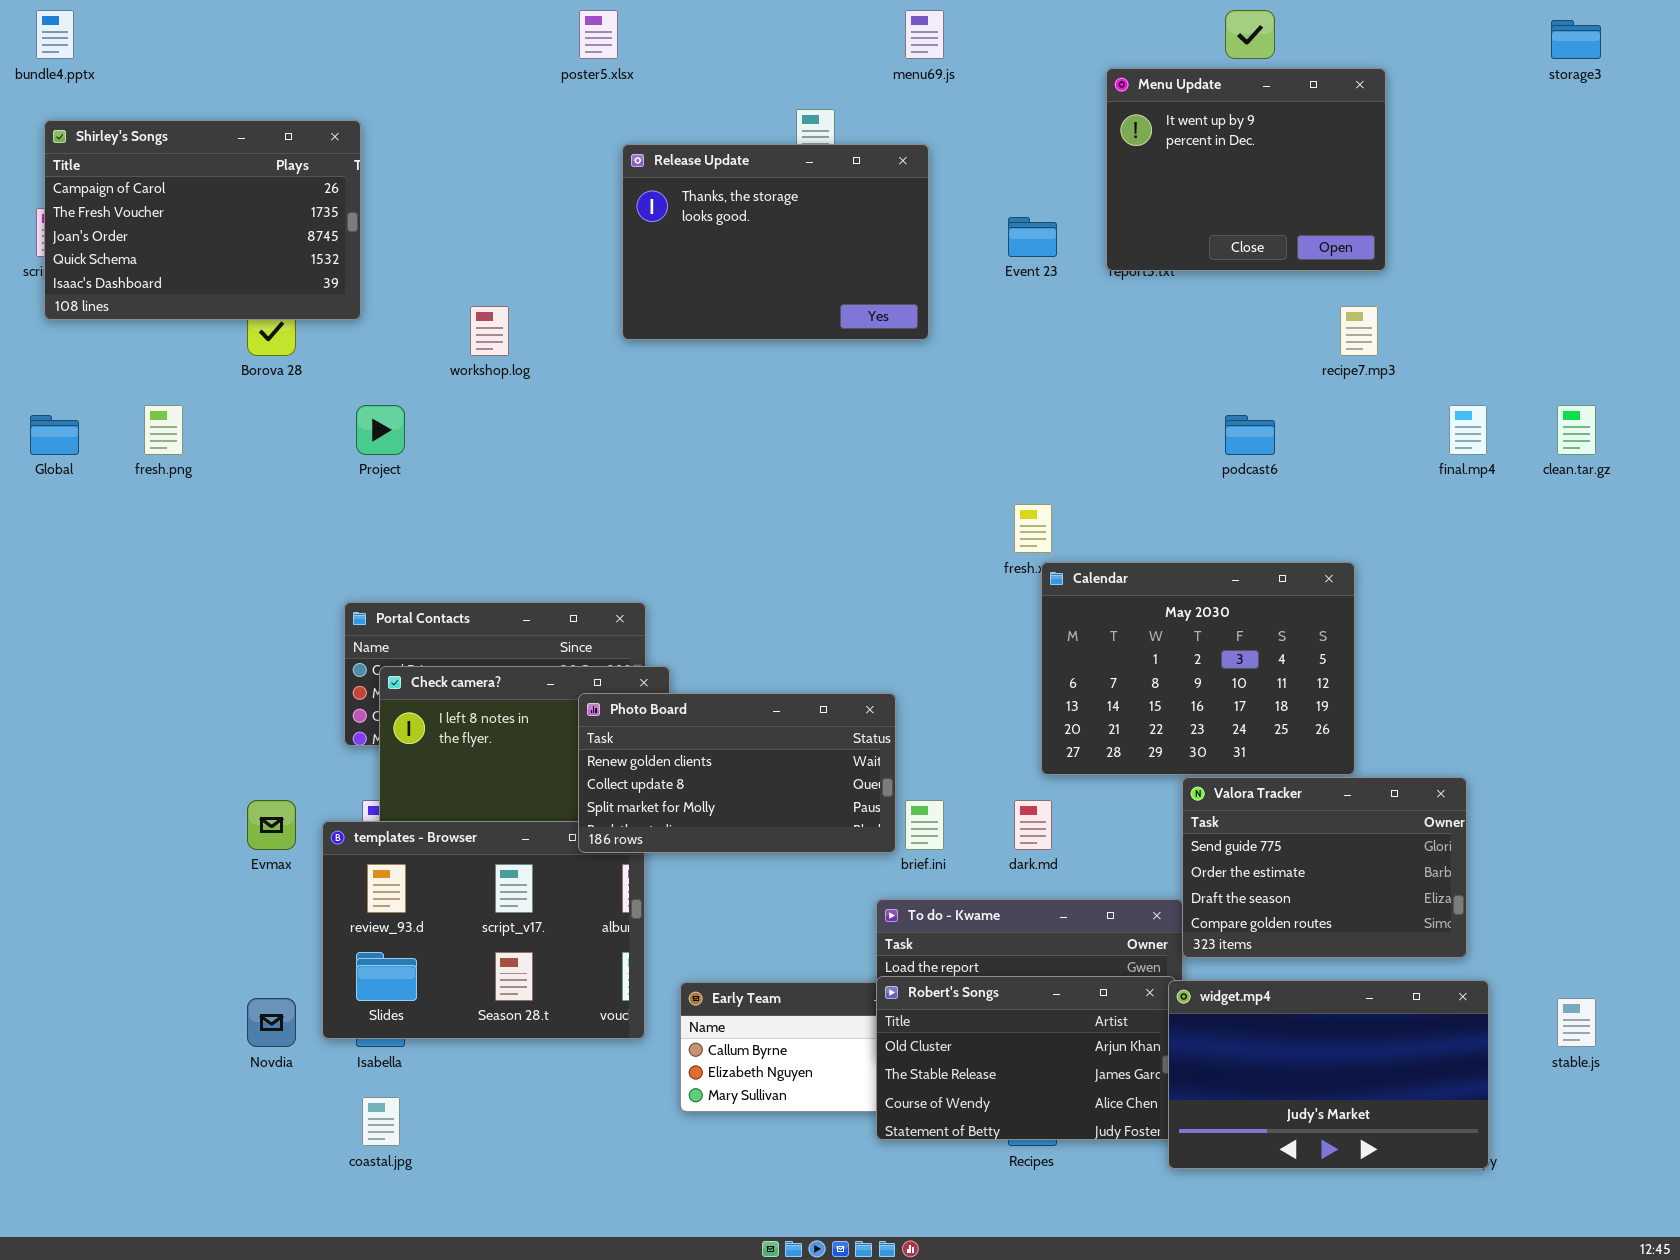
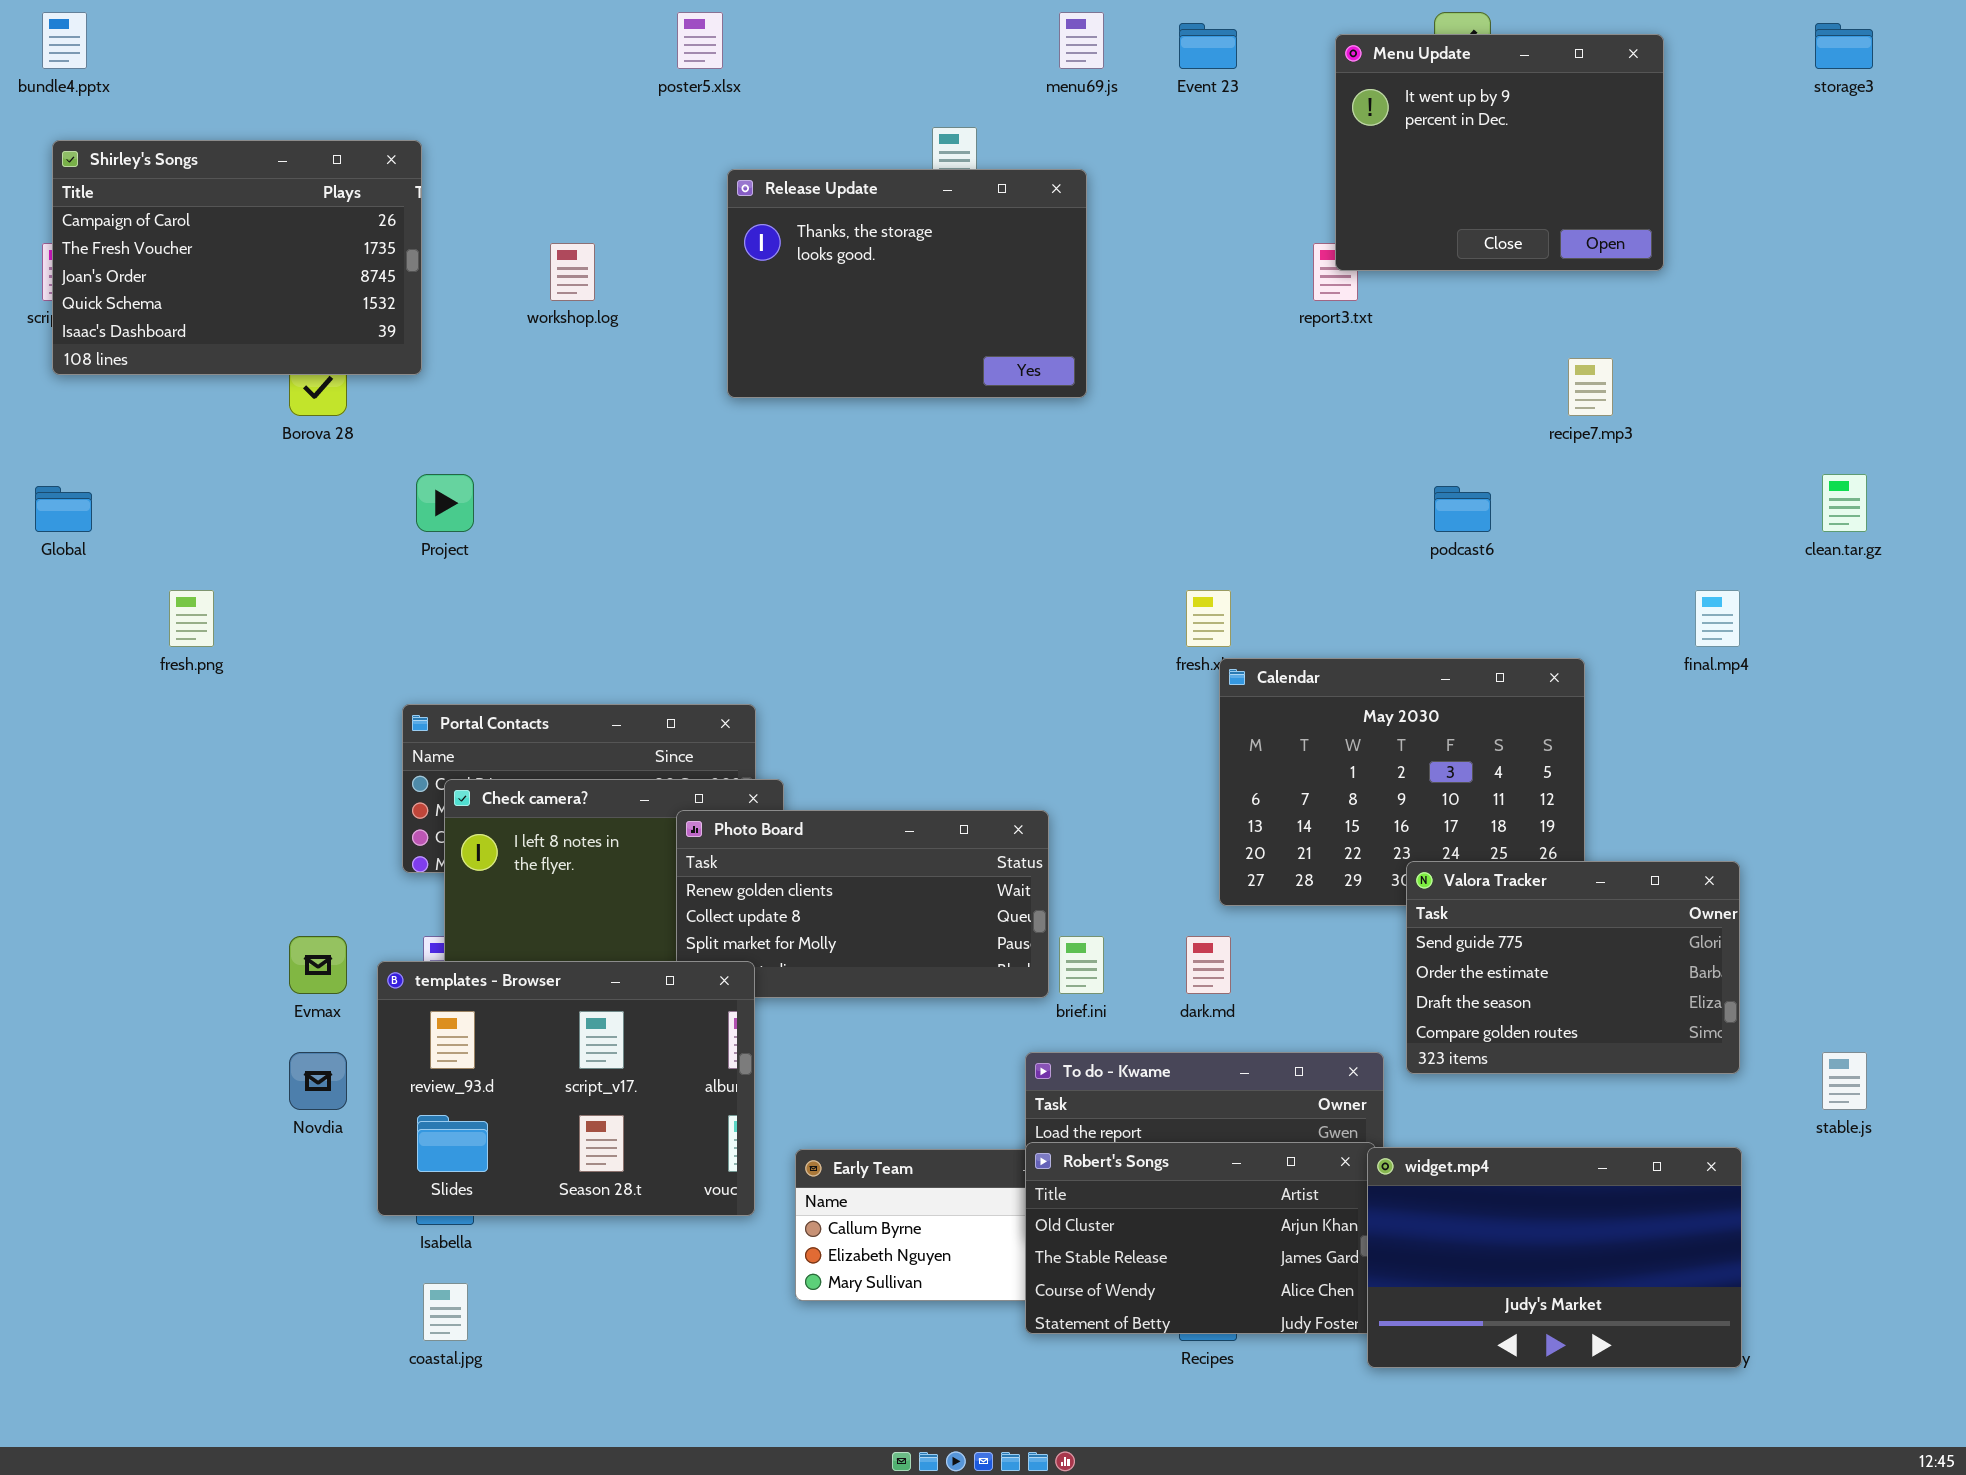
Menu Update: [1106,68,1386,271] -> [1335,34,1664,271], moved
Event 23: [1008,217,1057,257] -> [1179,23,1237,69], moved
workshop.log: [470,306,509,356] -> [550,243,595,301], moved
fresh.png: [144,405,183,455] -> [169,590,214,647], moved
final.mp4: [1449,405,1487,455] -> [1695,590,1740,647], moved
Valora Tracker: [1182,777,1467,958] -> [1406,861,1740,1074], moved
templates - Browser: [322,821,645,1039] -> [377,961,755,1216], raised
Novdia: [247,998,296,1047] -> [289,1052,347,1110], moved
stable.js: [1557,998,1596,1047] -> [1822,1052,1867,1110], moved

